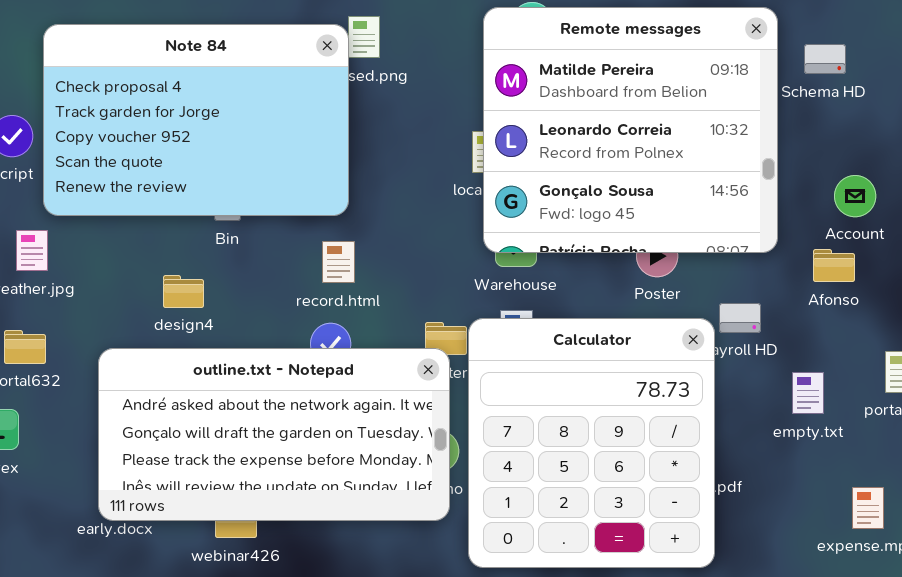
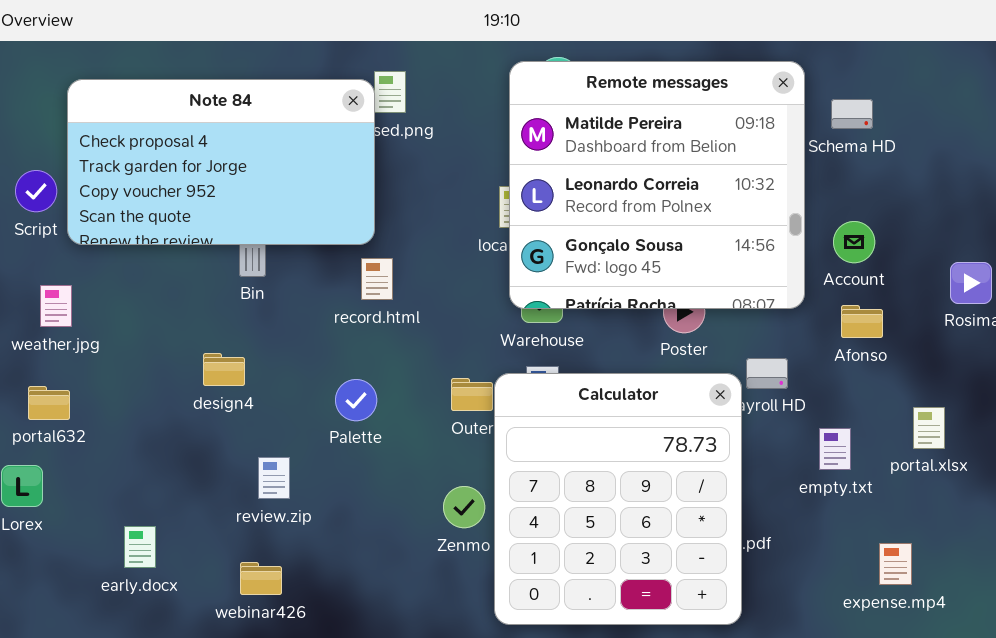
Note 84: [43,24,349,216] -> [67,79,375,245], resized
Account: [834,175,876,217] -> [833,221,875,263], moved
record.html: [322,241,355,283] -> [361,258,393,300], moved
design4: [163,275,204,308] -> [203,353,245,386], moved
outline.txt - Notepad: [98,348,450,521] -> none, closed

